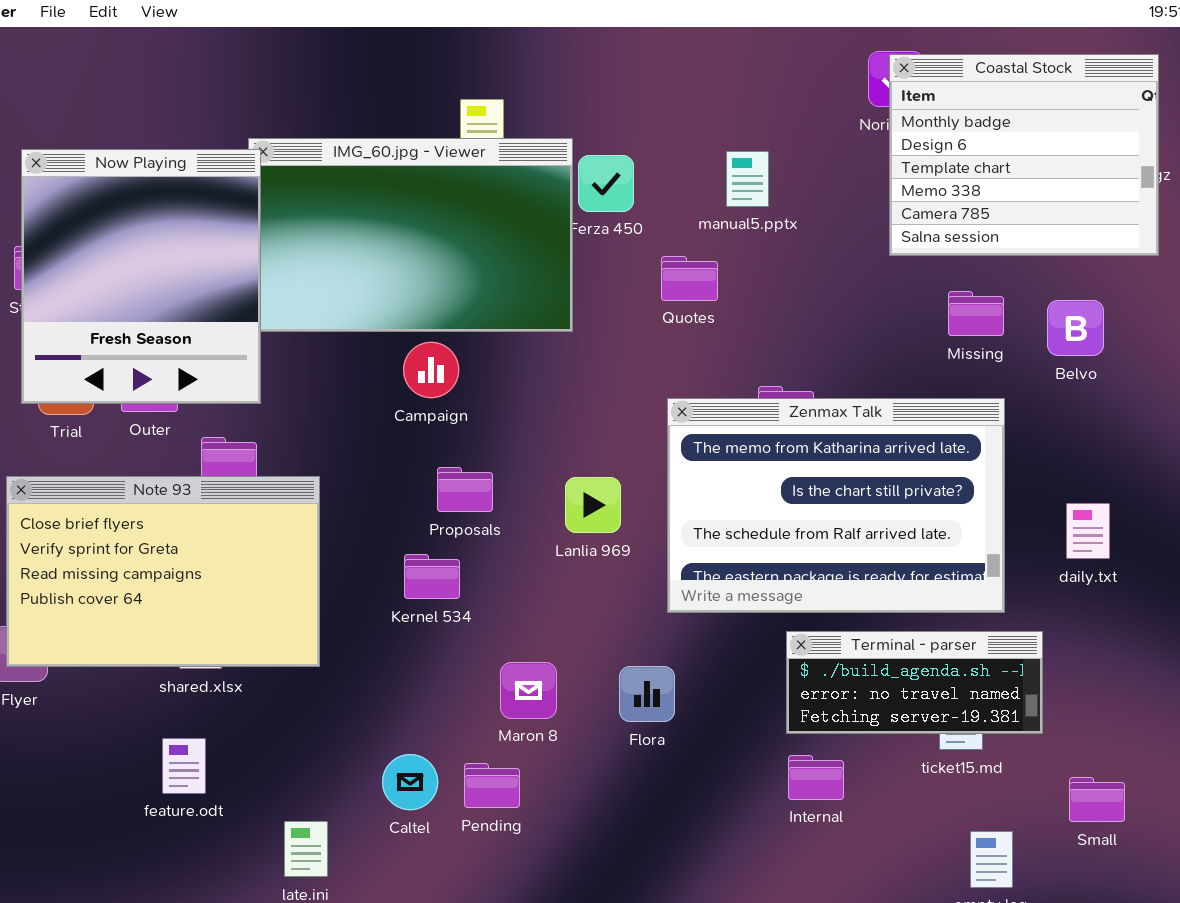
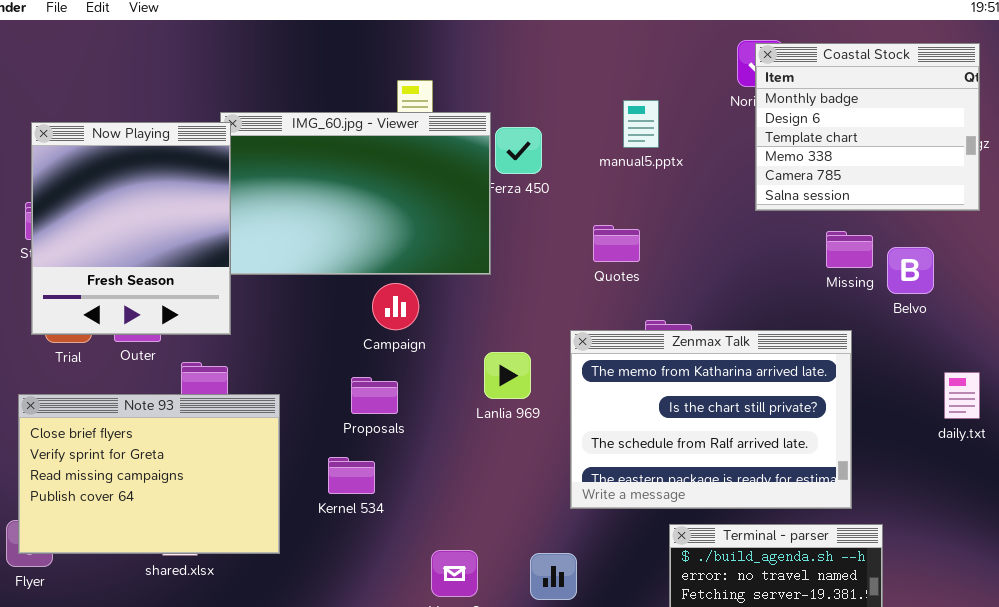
manual5.pptx: [726,151,769,207] -> [623,100,659,148], moved
Quotes: [661,256,718,301] -> [593,225,640,262], moved
Missing: [948,291,1004,336] -> [826,231,873,268], moved
Campaign: [403,342,459,398] -> [372,283,419,330], moved
Proposals: [437,467,493,512] -> [351,377,398,414], moved
Lanlia 969: [565,477,621,533] -> [484,352,531,399], moved
daily.txt: [1066,503,1110,559] -> [944,372,980,419], moved
Kernel 534: [404,554,460,599] -> [328,457,375,494], moved

